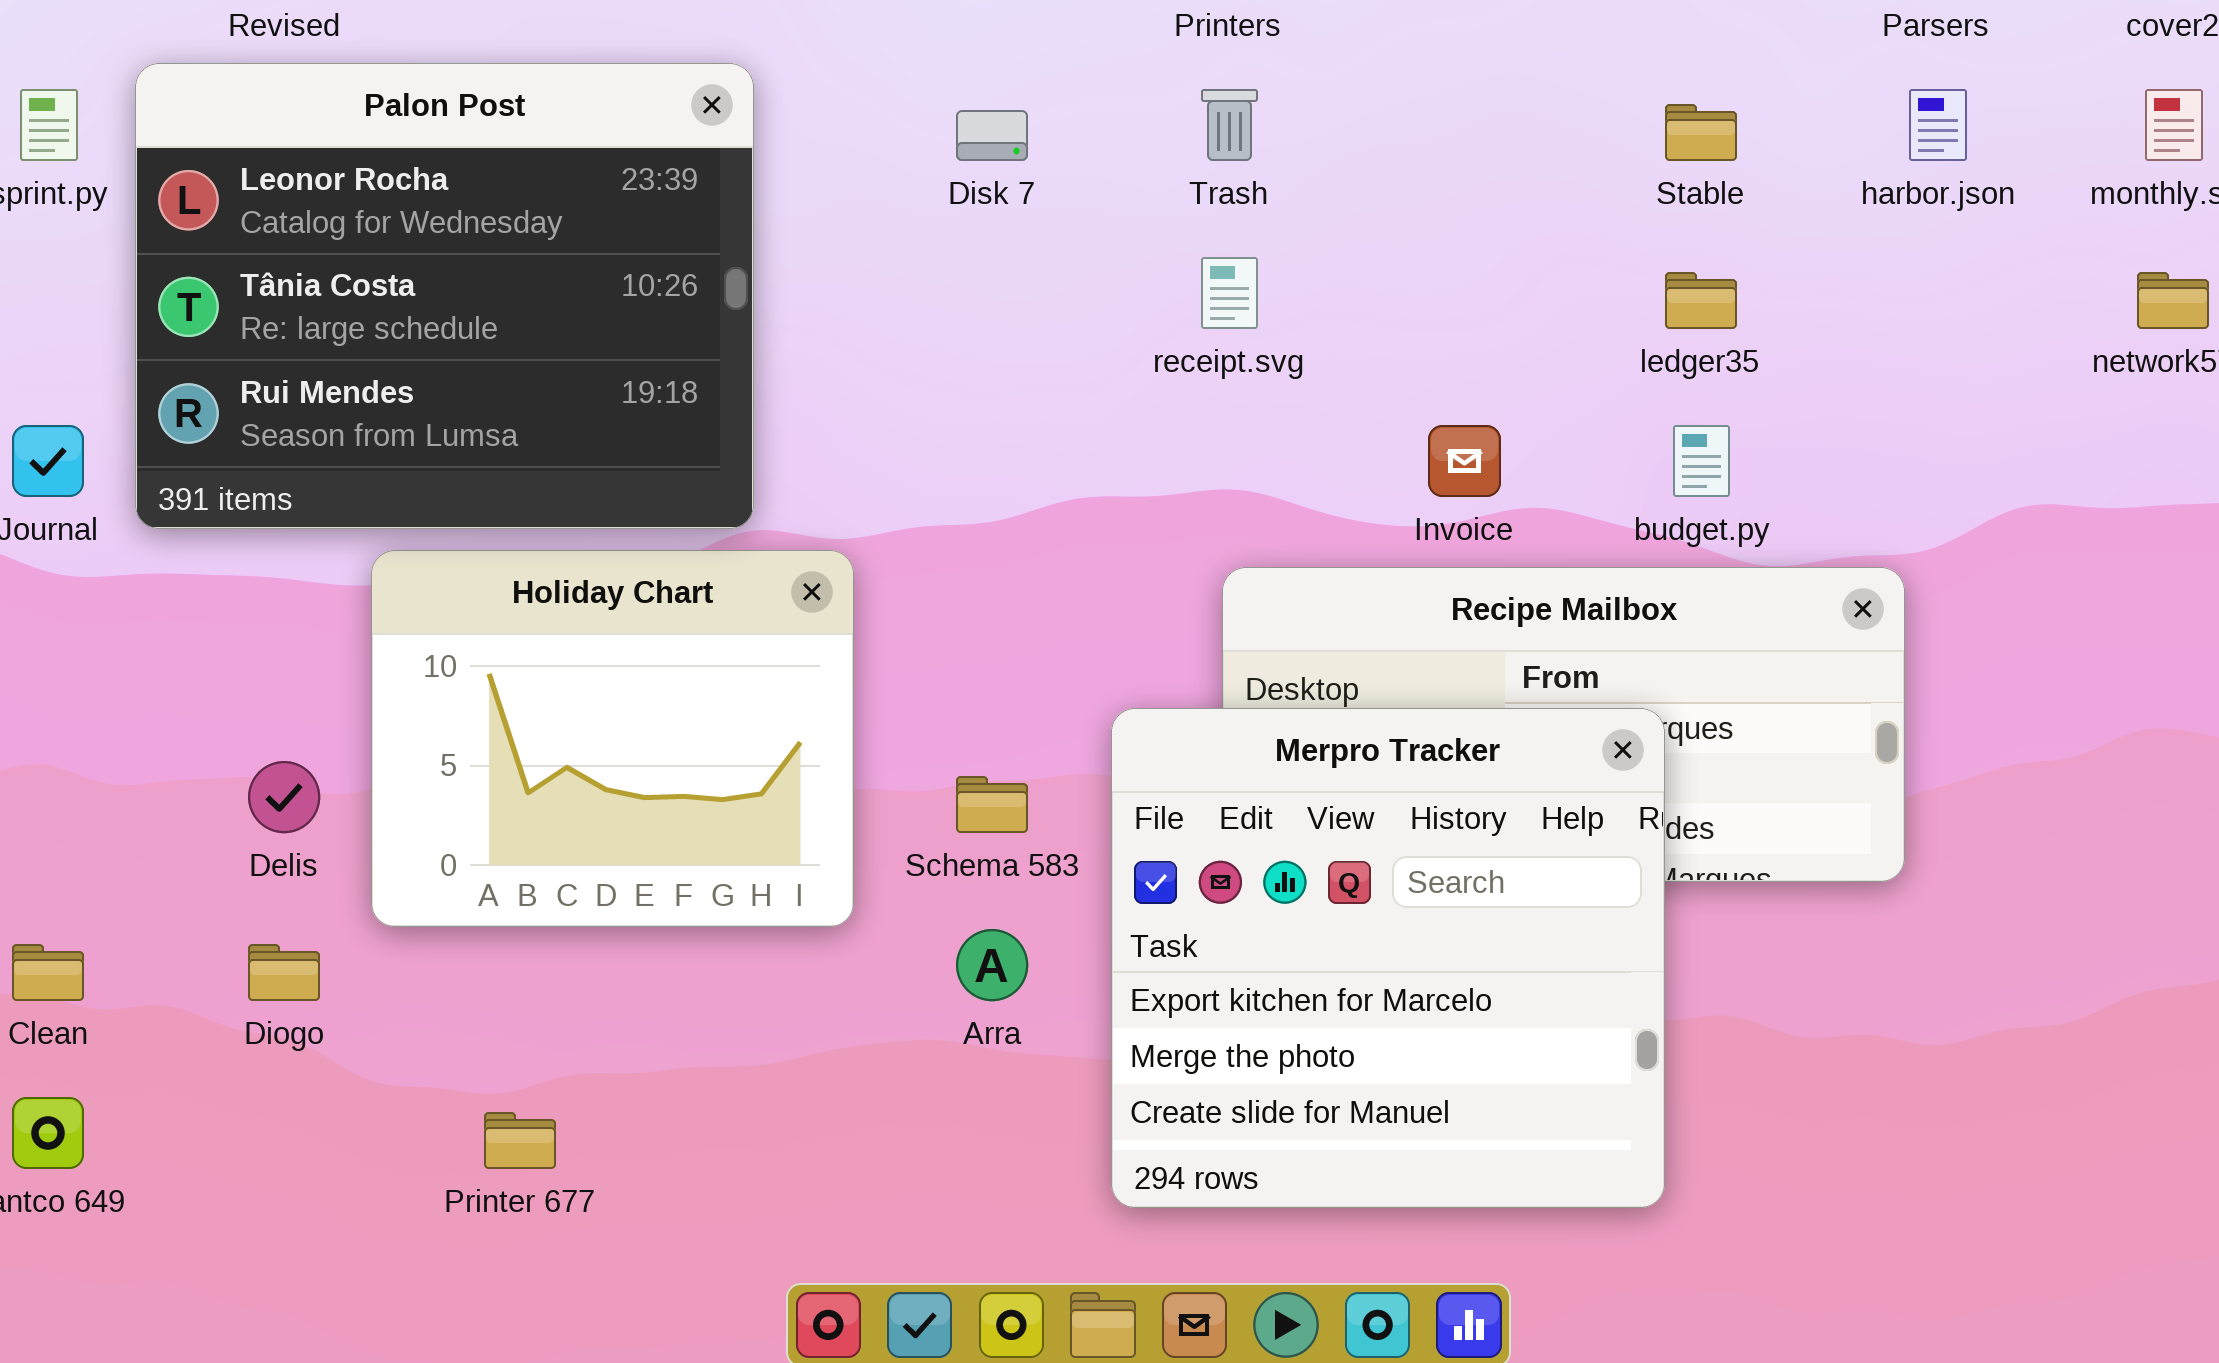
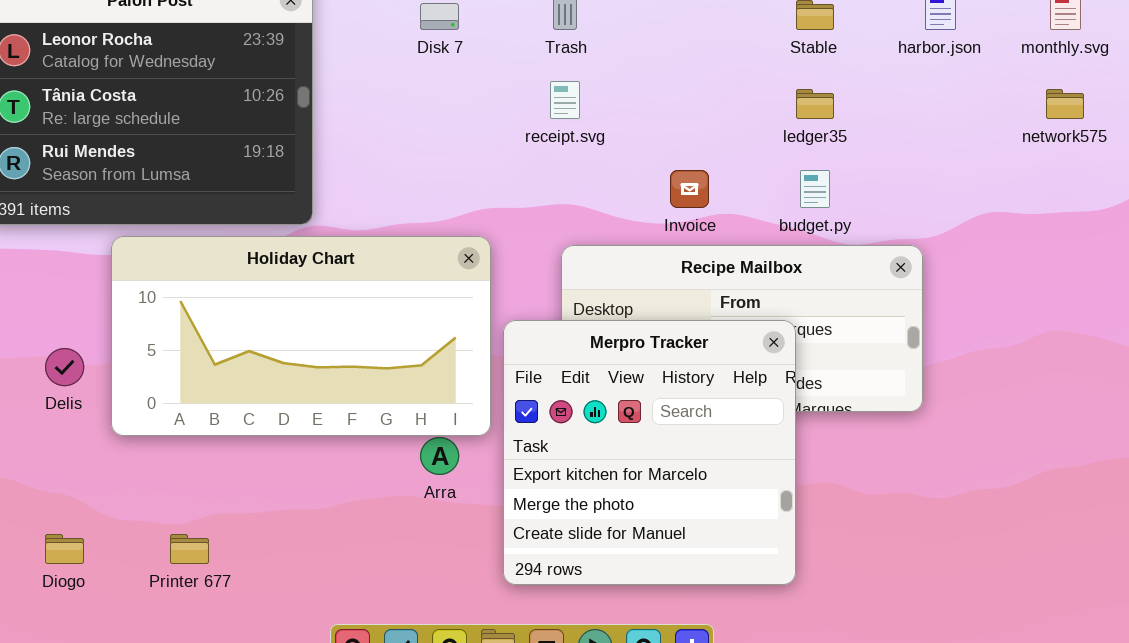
Holiday Chart: [371,550,854,927] -> [111,236,491,436], resized
Diogo: [248,944,320,1001] -> [45,534,84,564], moved

